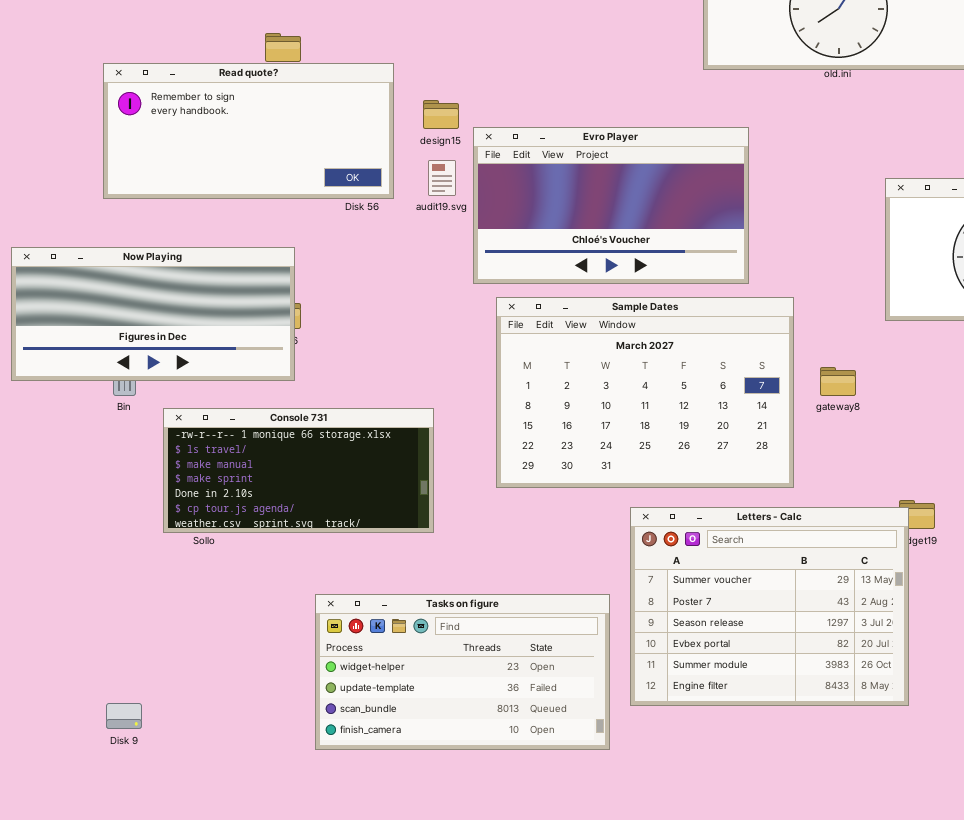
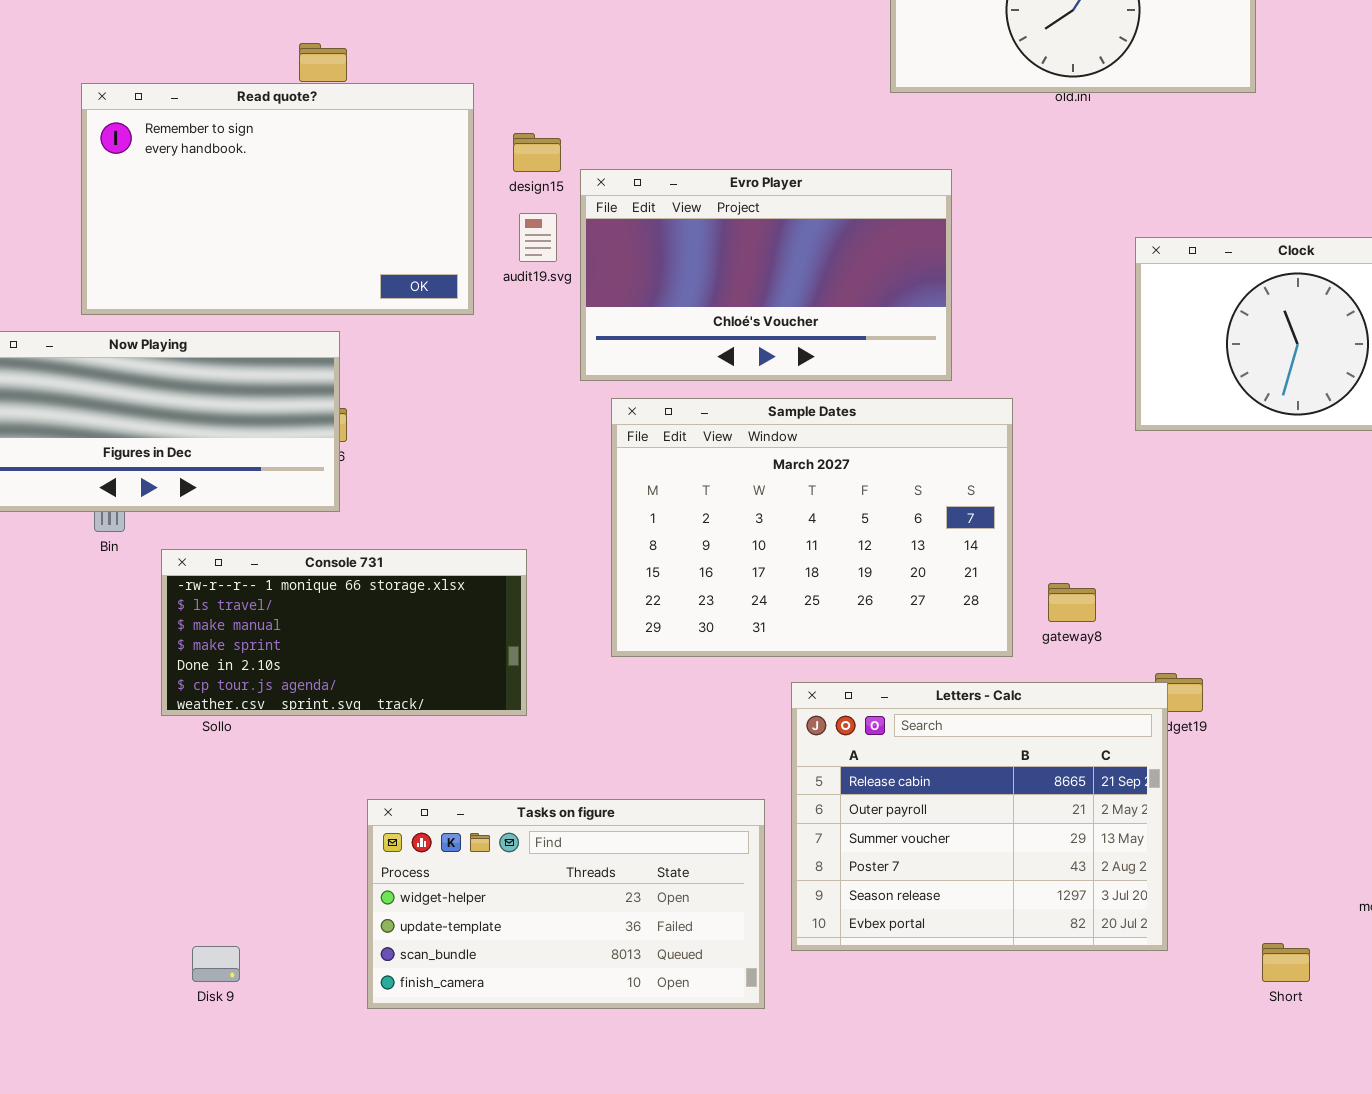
Read quote?: [103,63,394,199] -> [81,83,474,315], resized
gateway8: [820,367,856,396] -> [1048,583,1096,622], moved
Letters - Calc: [630,507,909,706] -> [791,682,1168,951], scrolled up 2 rows
Disk 9: [106,703,142,729] -> [192,946,240,982], moved

